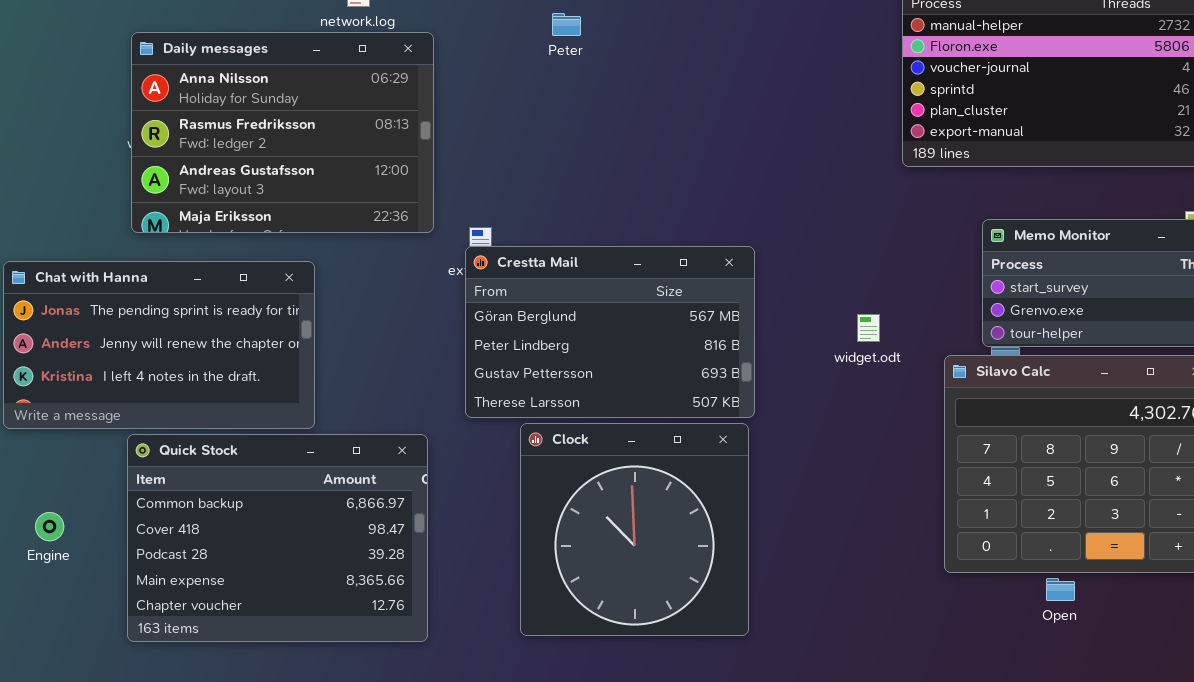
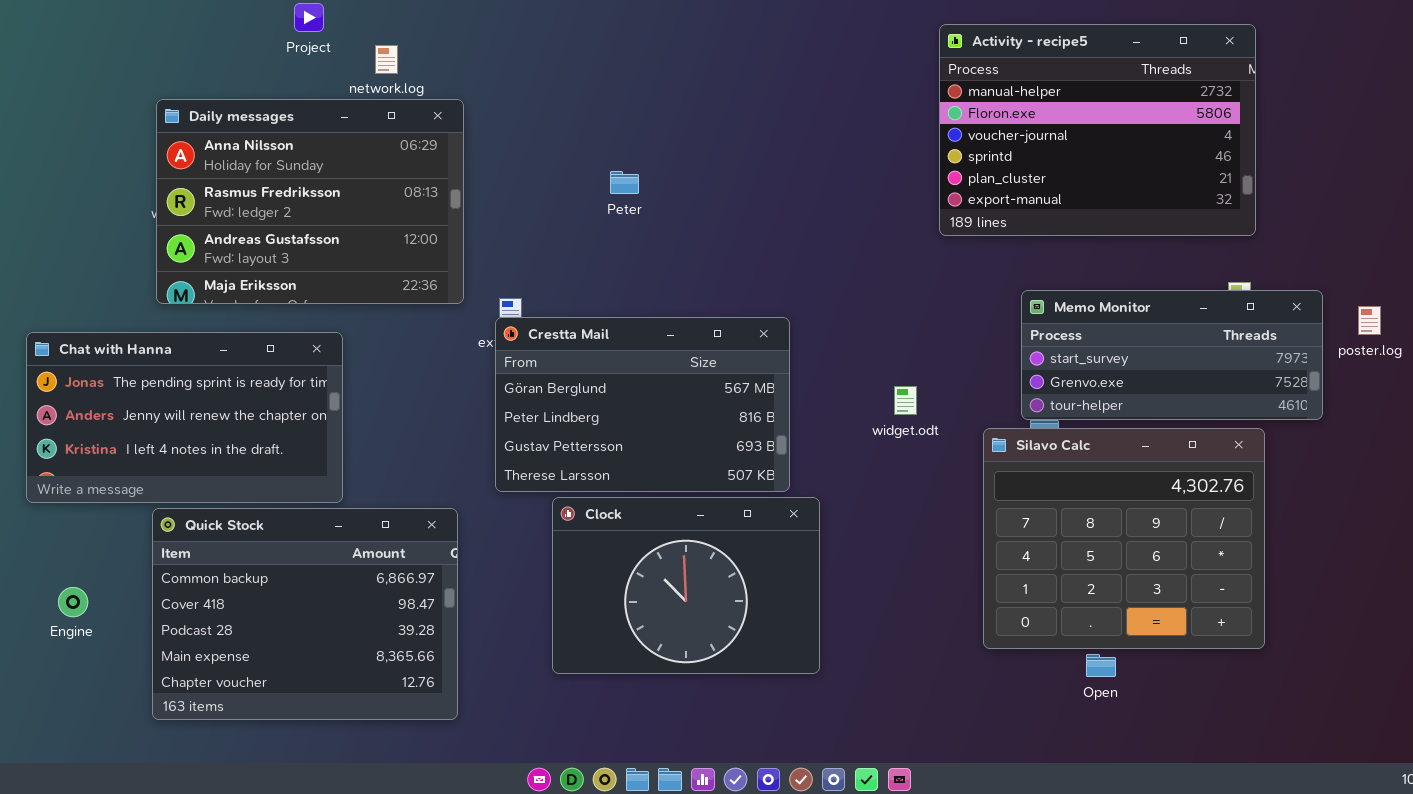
Peter: [552,13,581,36] -> [610,171,639,194], moved
Clock: [520,423,749,636] -> [552,497,820,674], resized

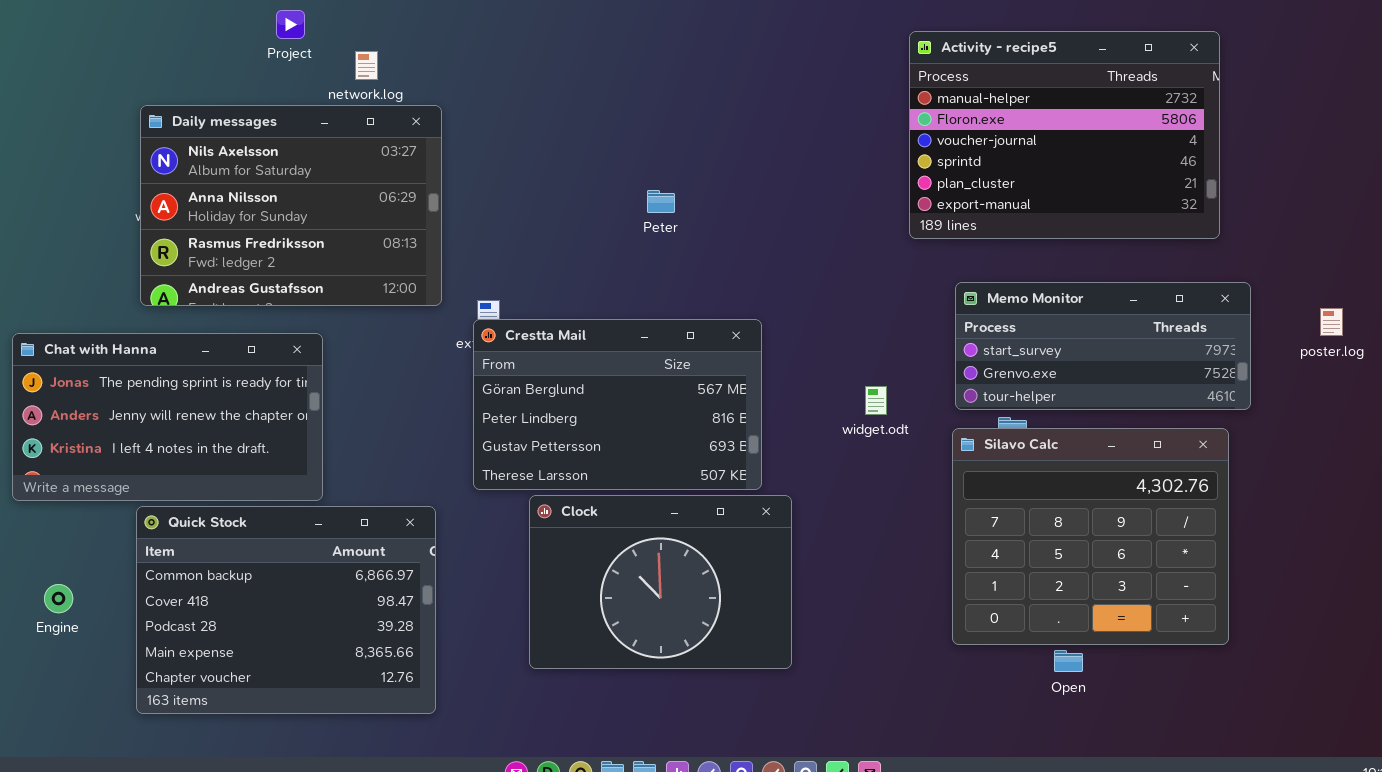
Daily messages: [156,99,464,304] -> [140,105,442,306], scrolled up 1 row
Peter: [610,171,639,194] -> [647,190,675,213], moved
Memo Monitor: [1021,290,1323,420] -> [955,282,1251,410], moved

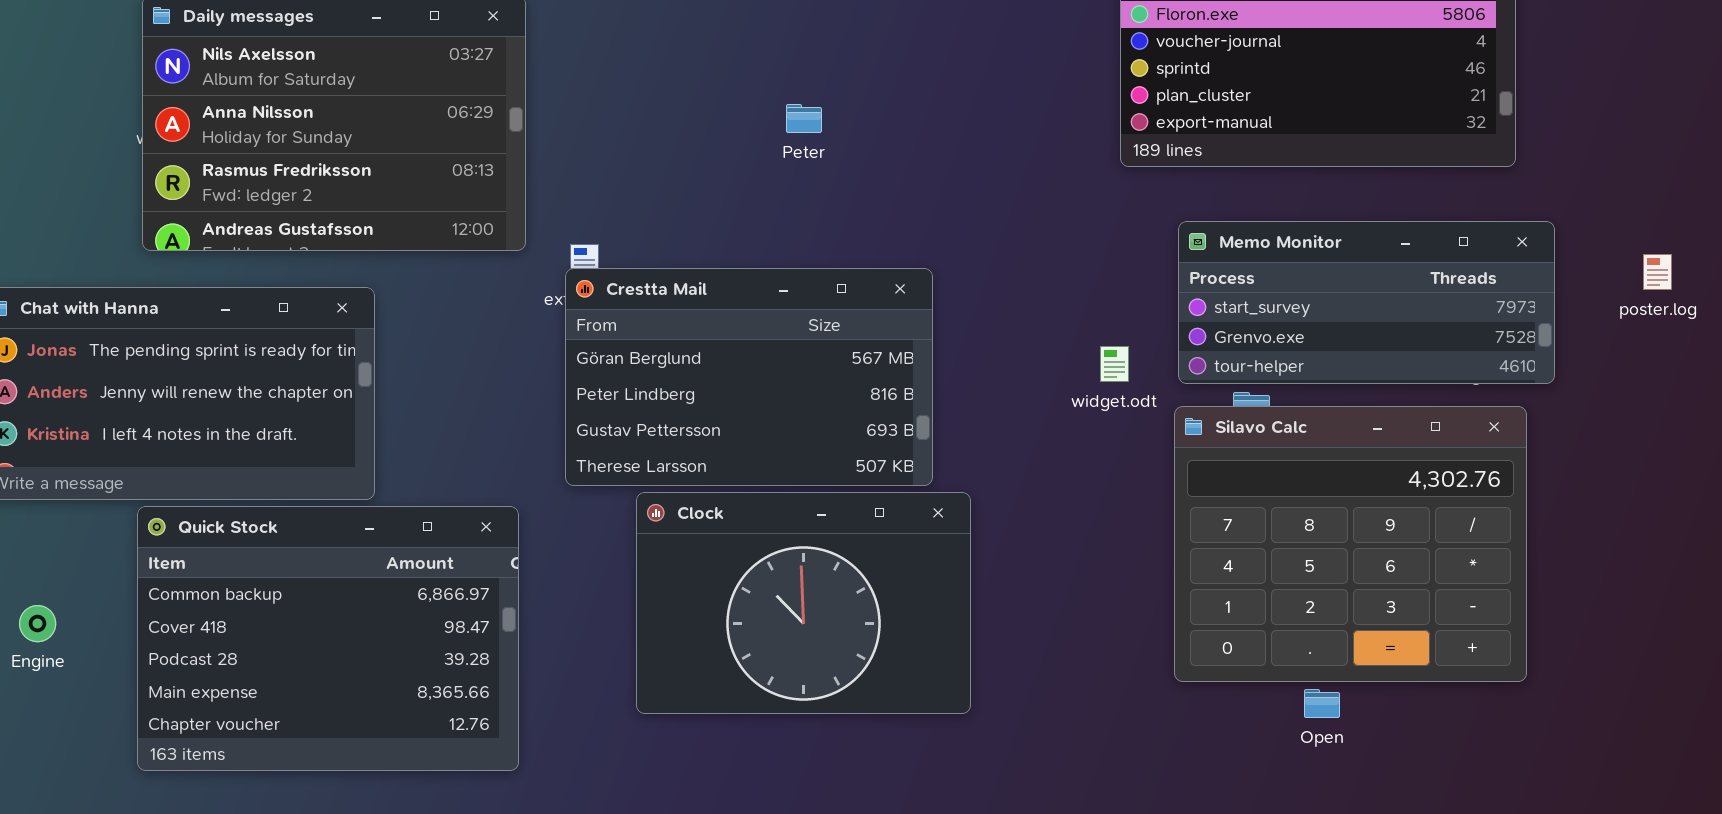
widget.odt: [865,386,887,415] -> [1100,346,1129,382], moved

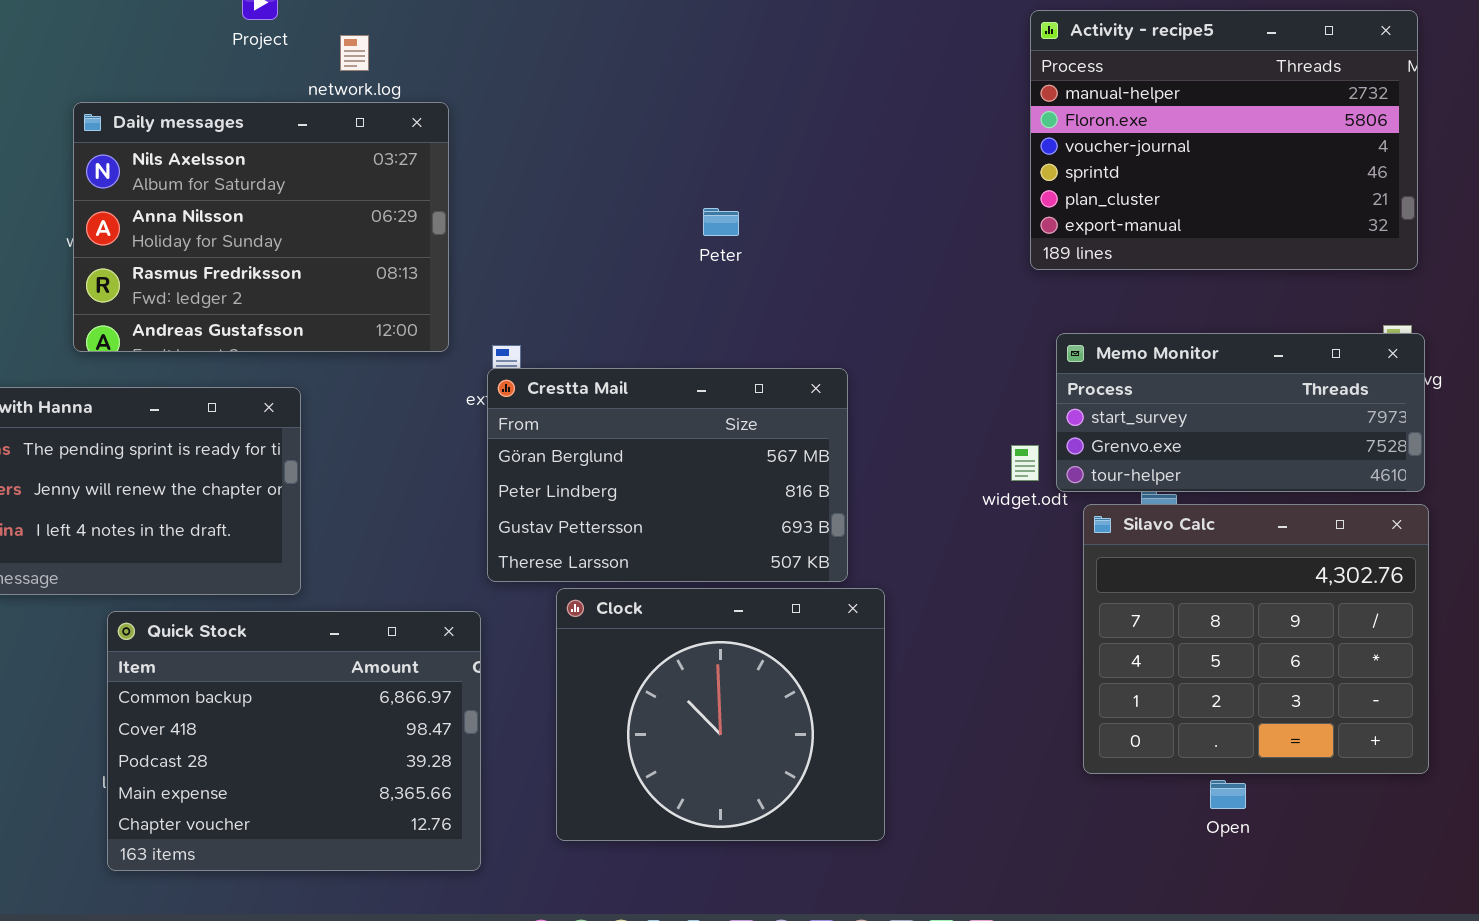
Memo Monitor: [1178,221,1555,384] -> [1056,333,1425,492], moved
Clock: [636,492,971,714] -> [556,588,885,841], resized
Quick Stock: [137,506,519,771] -> [107,611,481,871], moved

